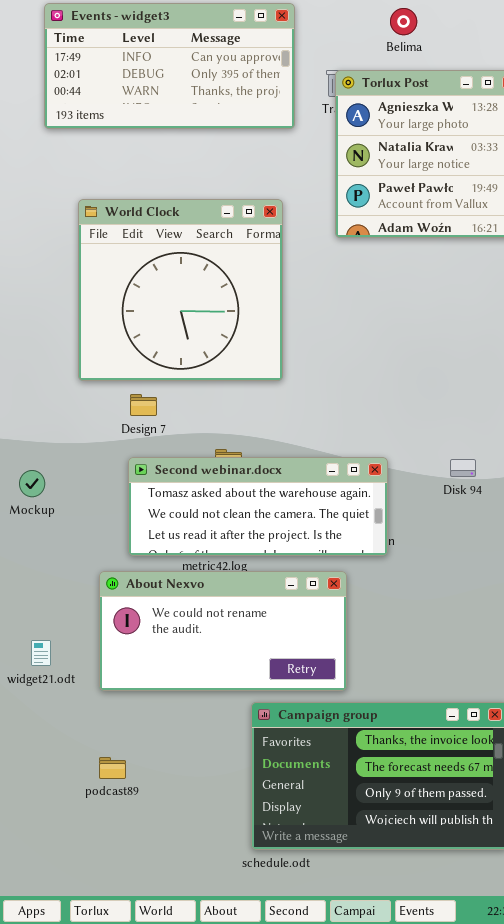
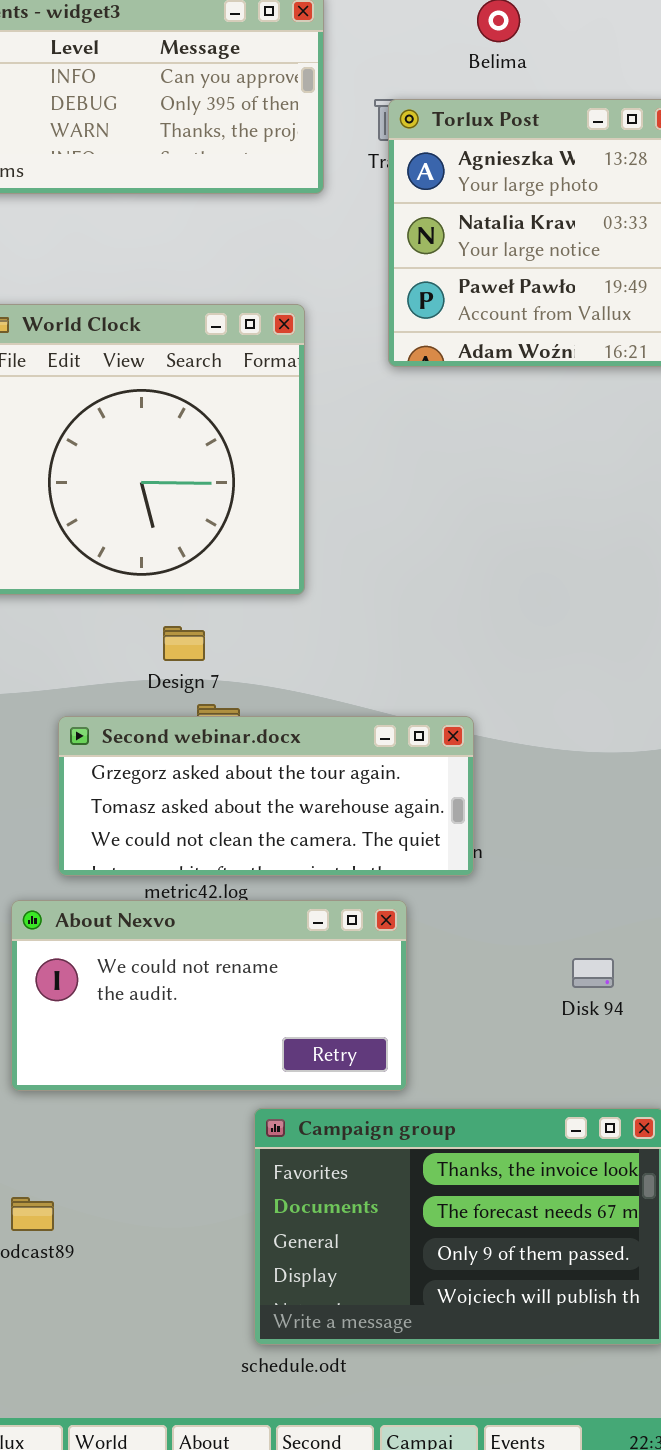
Design 7: [130,394,157,416] -> [163,626,205,661], moved
Second webinar.docx: [128,457,388,556] -> [58,716,474,876], scrolled up 1 row
Disk 94: [450,459,476,477] -> [572,958,614,988], moved

